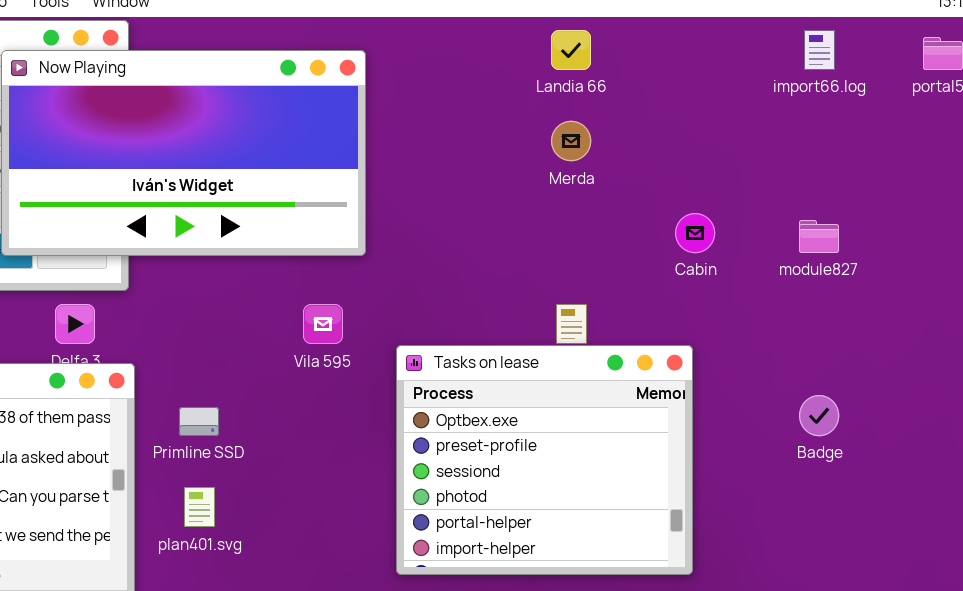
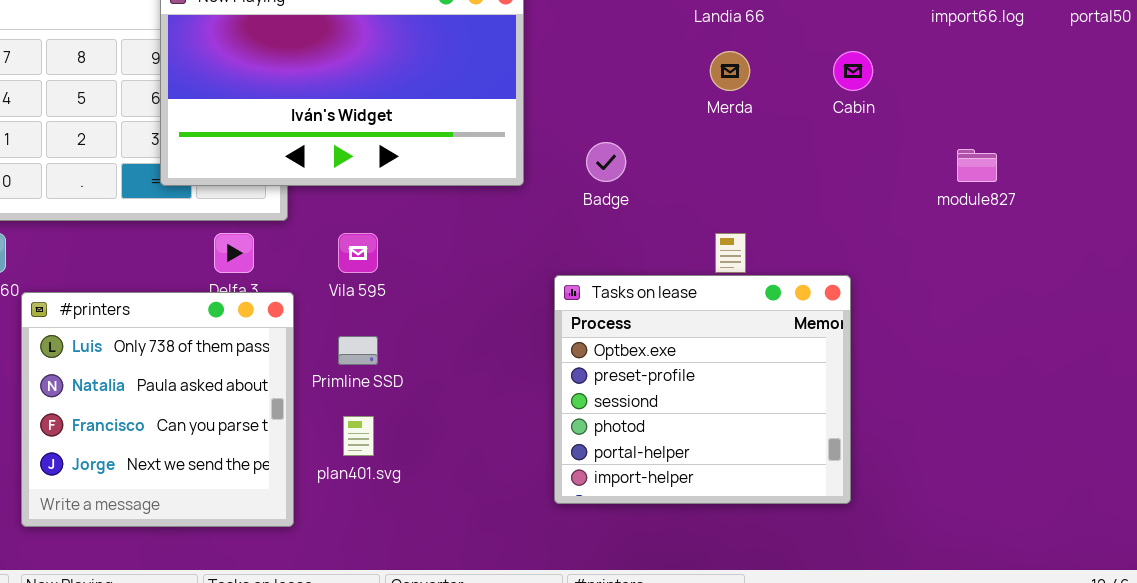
Cabin: [675,213,715,253] -> [833,51,873,91], moved
Vila 595: [303,304,343,344] -> [338,233,378,273], moved
Badge: [799,395,839,436] -> [586,142,626,182], moved

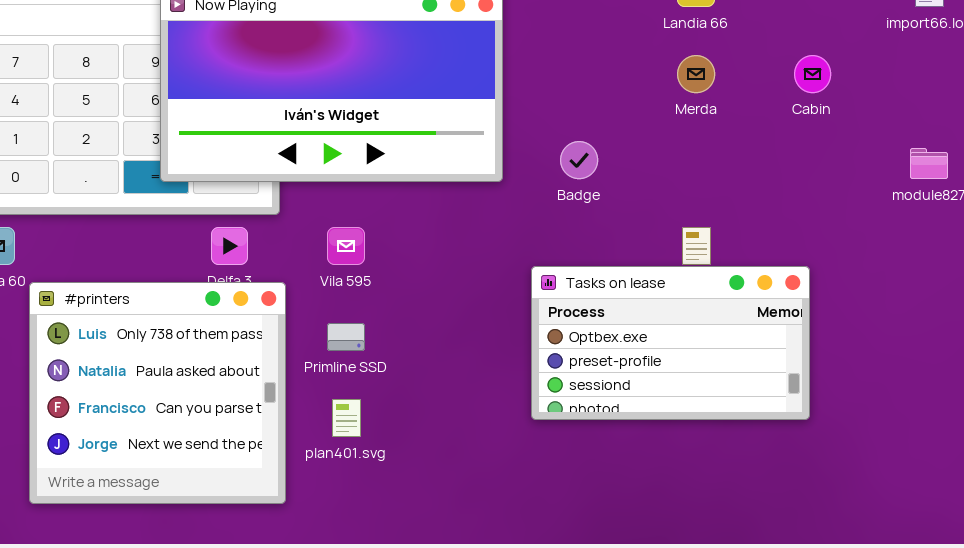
Tasks on lease: [554,275,851,504] -> [531,266,810,420], resized

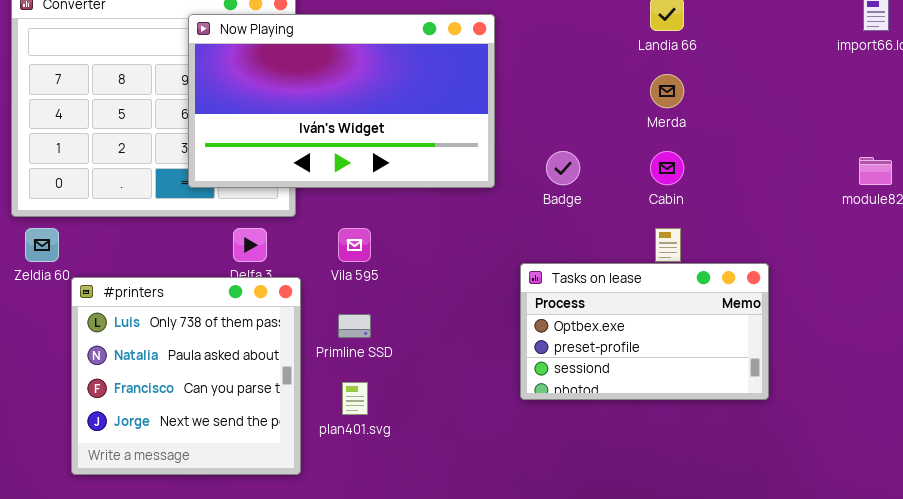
Cabin: [794,55,831,93] -> [650,151,684,185], moved

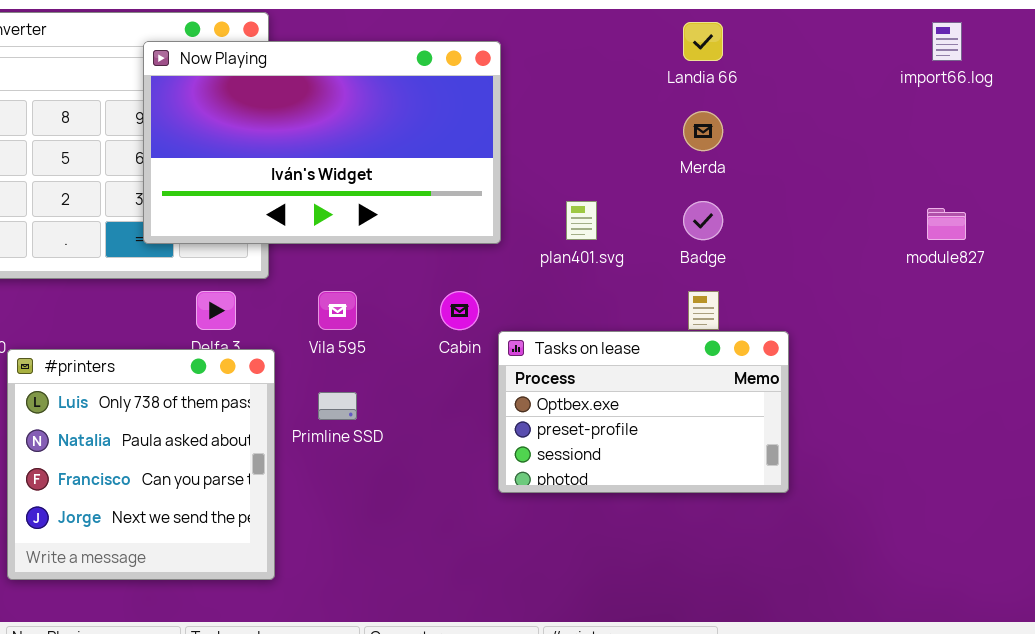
Badge: [546,151,580,185] -> [683,201,723,240], moved
Cabin: [650,151,684,185] -> [440,291,479,330], moved
Tasks on lease: [520,263,769,400] -> [498,331,789,493], moved
plan401.svg: [342,382,368,415] -> [566,201,597,240], moved

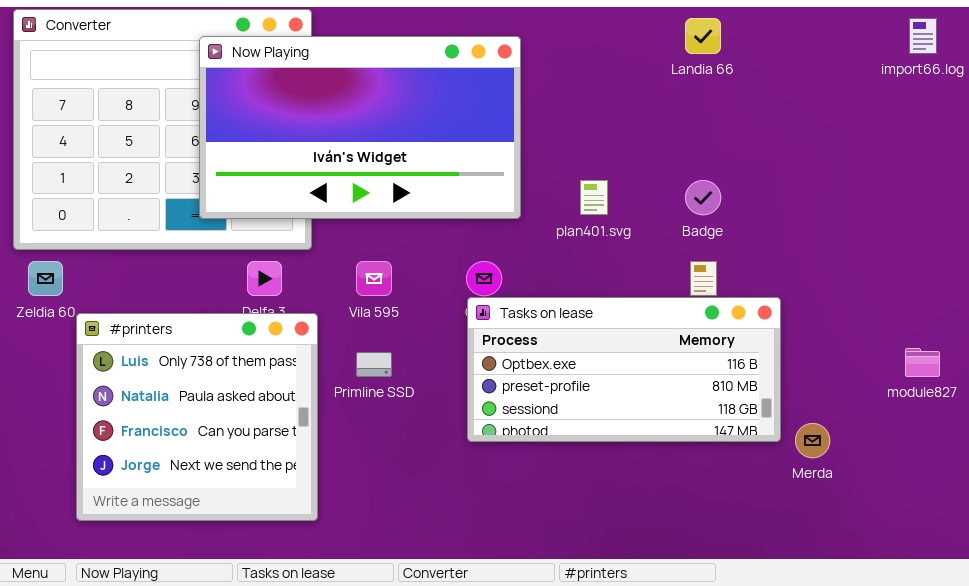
Merda: [683,111,723,151] -> [795,423,830,458], moved
module827: [927,208,966,240] -> [905,348,940,377], moved
Tasks on lease: [498,331,789,493] -> [467,297,781,442], resized

